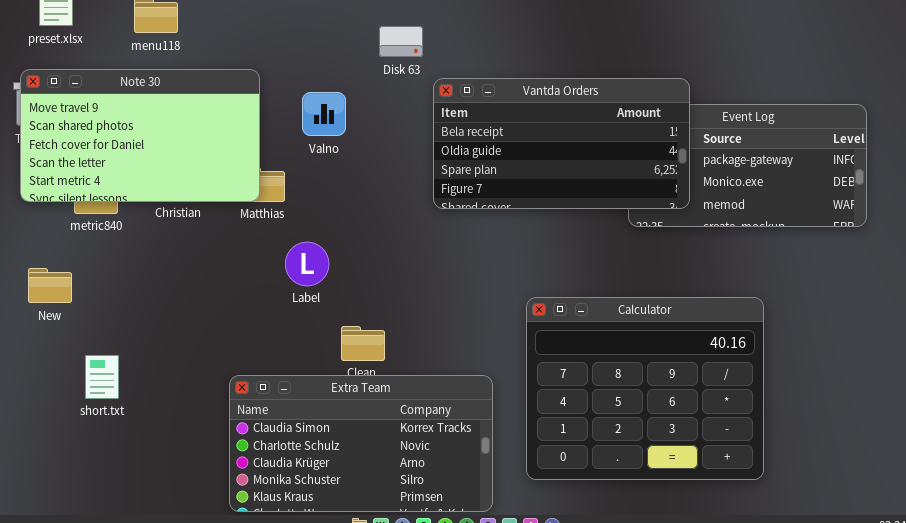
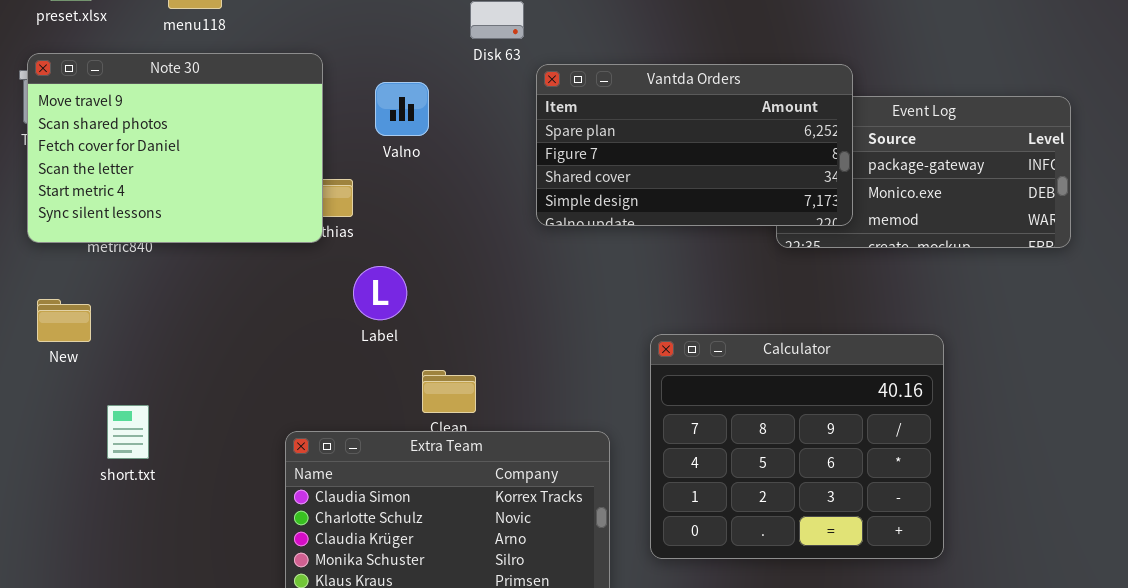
Note 30: [20,69,260,202] -> [27,53,323,243], resized
Vantda Orders: [433,78,690,209] -> [536,64,853,226], scrolled down 2 rows

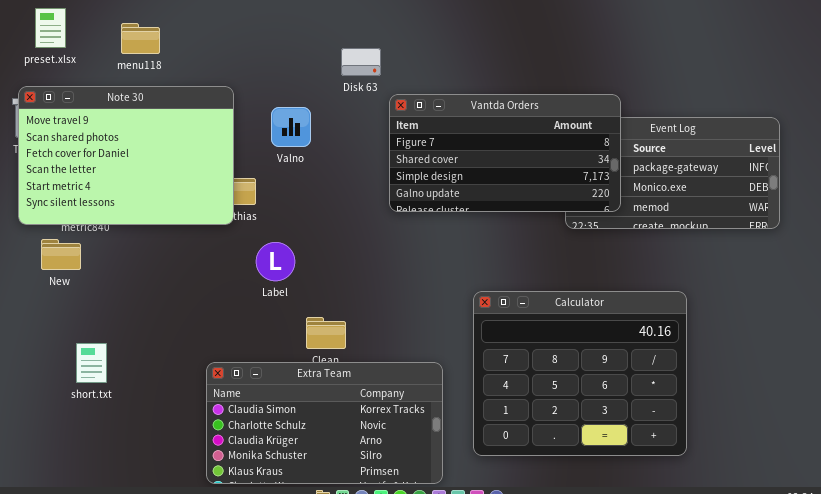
Vantda Orders: [536,64,853,226] -> [389,94,621,212], scrolled down 1 row
New: [37,299,91,342] -> [41,239,81,270], moved

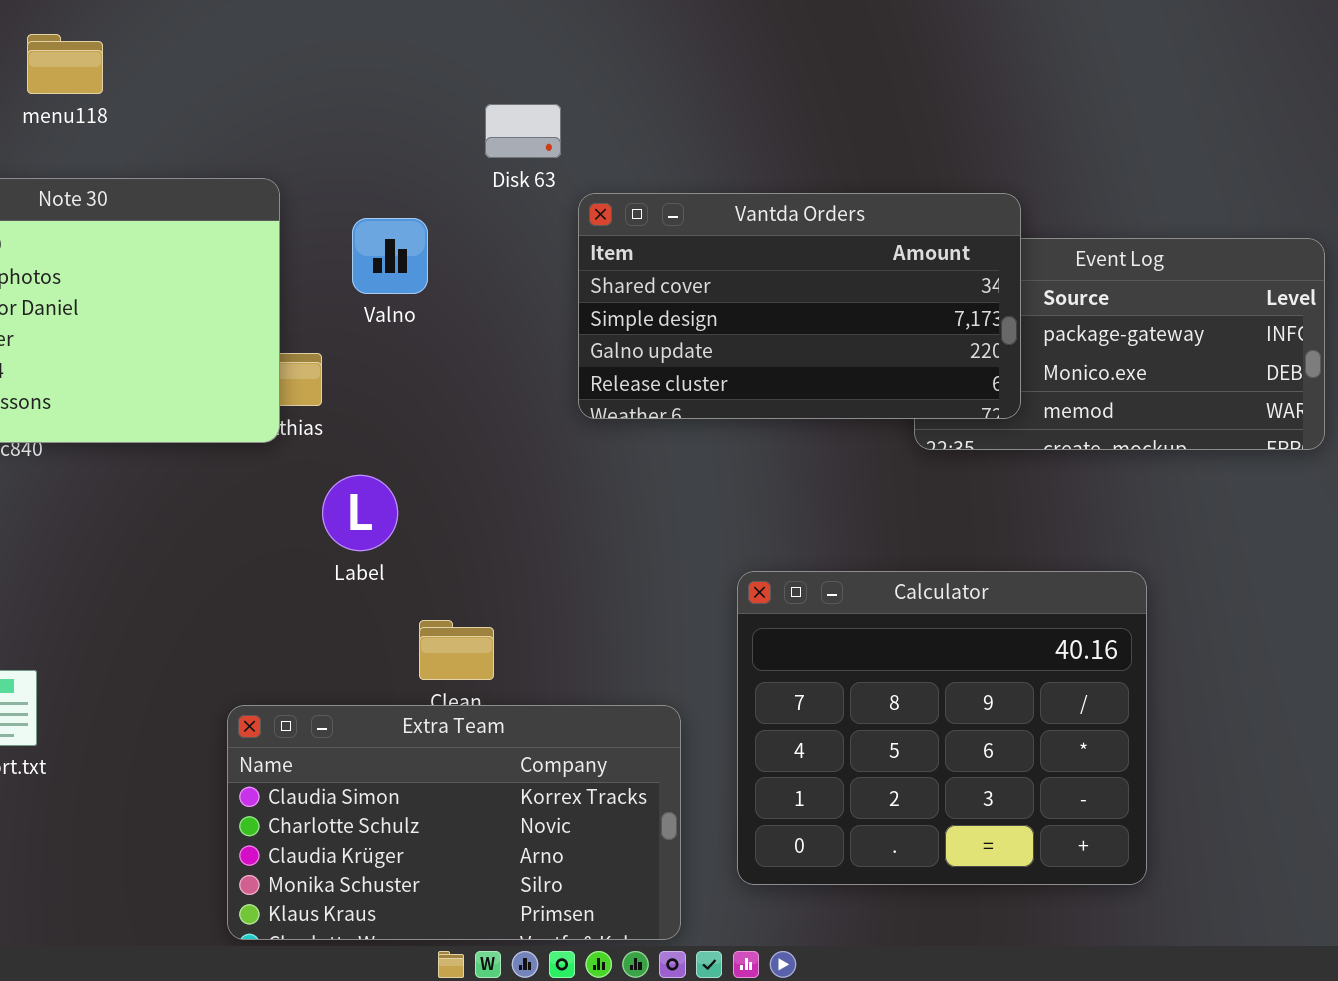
menu118: [121,23,160,54] -> [27,34,103,94], moved
Vantda Orders: [389,94,621,212] -> [578,193,1021,419], scrolled down 1 row

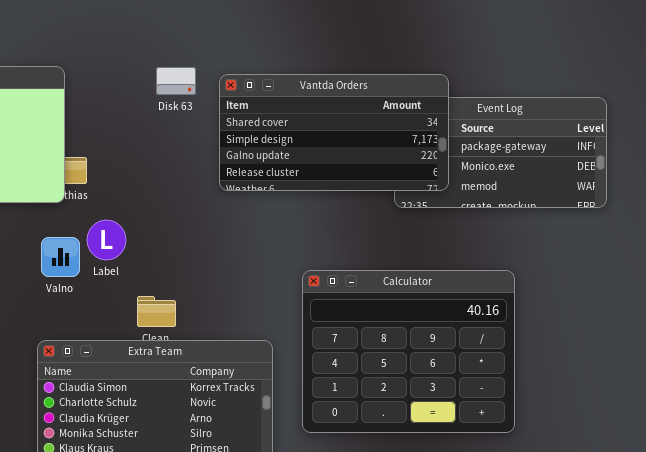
Disk 63: [485,104,561,158] -> [156,67,196,95], moved
Valno: [352,218,428,294] -> [41,237,80,277], moved

